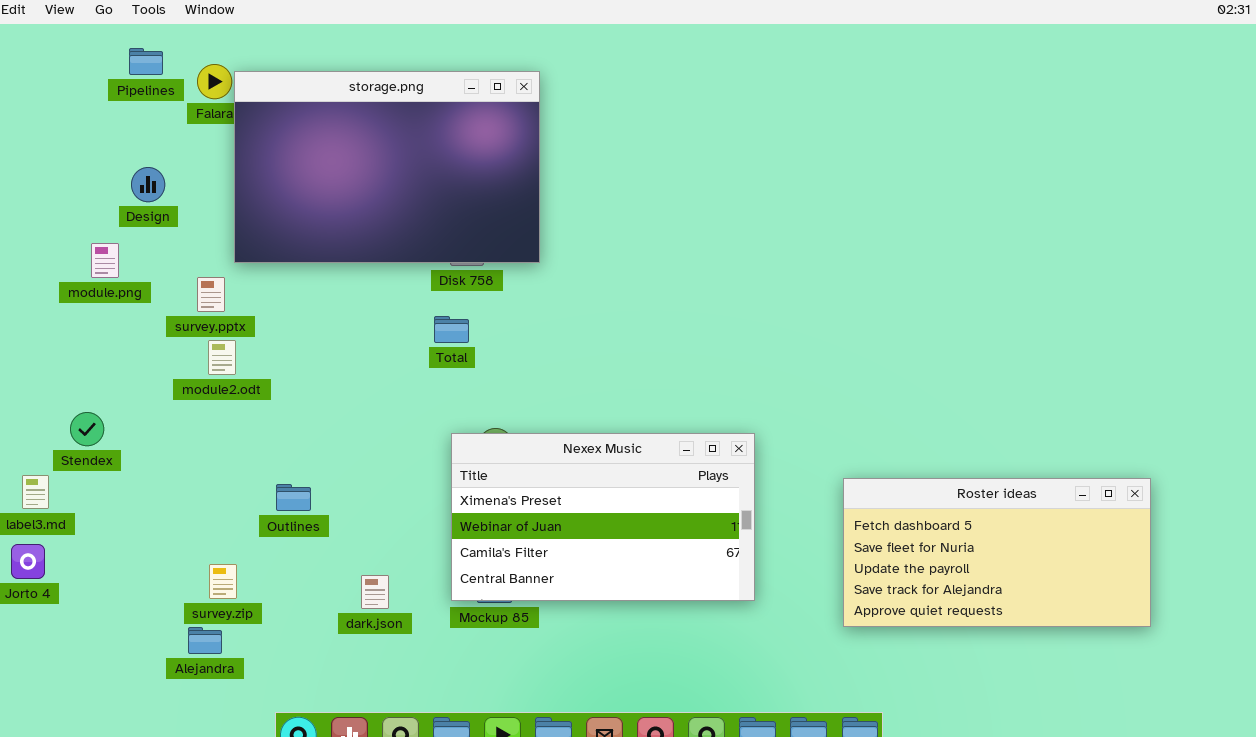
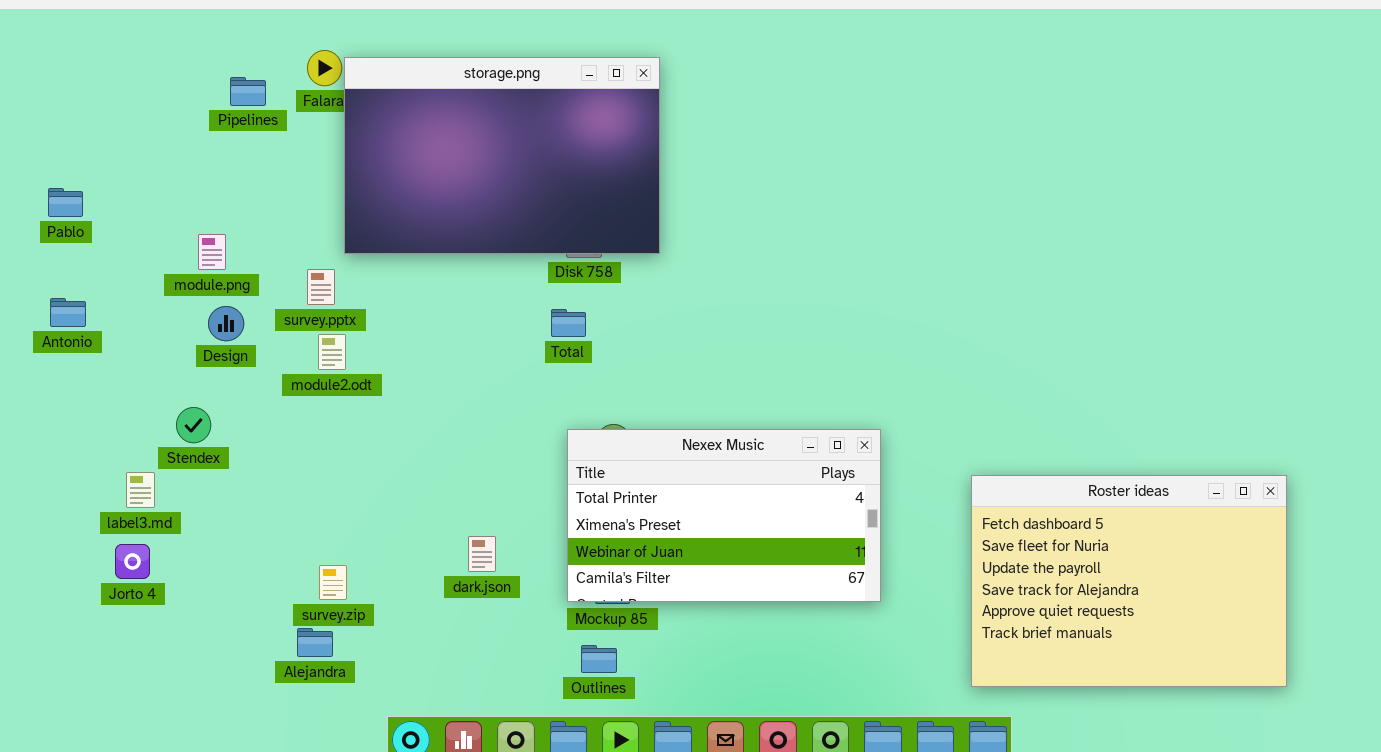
Pipelines: [129,48,163,75] -> [230,77,266,106], moved
Design: [131,167,165,202] -> [208,306,244,341], moved
Nexex Music: [451,433,755,601] -> [567,429,881,602], scrolled up 1 row
Roster ideas: [843,478,1151,627] -> [971,475,1287,687], resized
Outlines: [276,484,311,511] -> [581,645,617,673], moved
dark.json: [361,575,389,609] -> [468,536,496,572], moved

